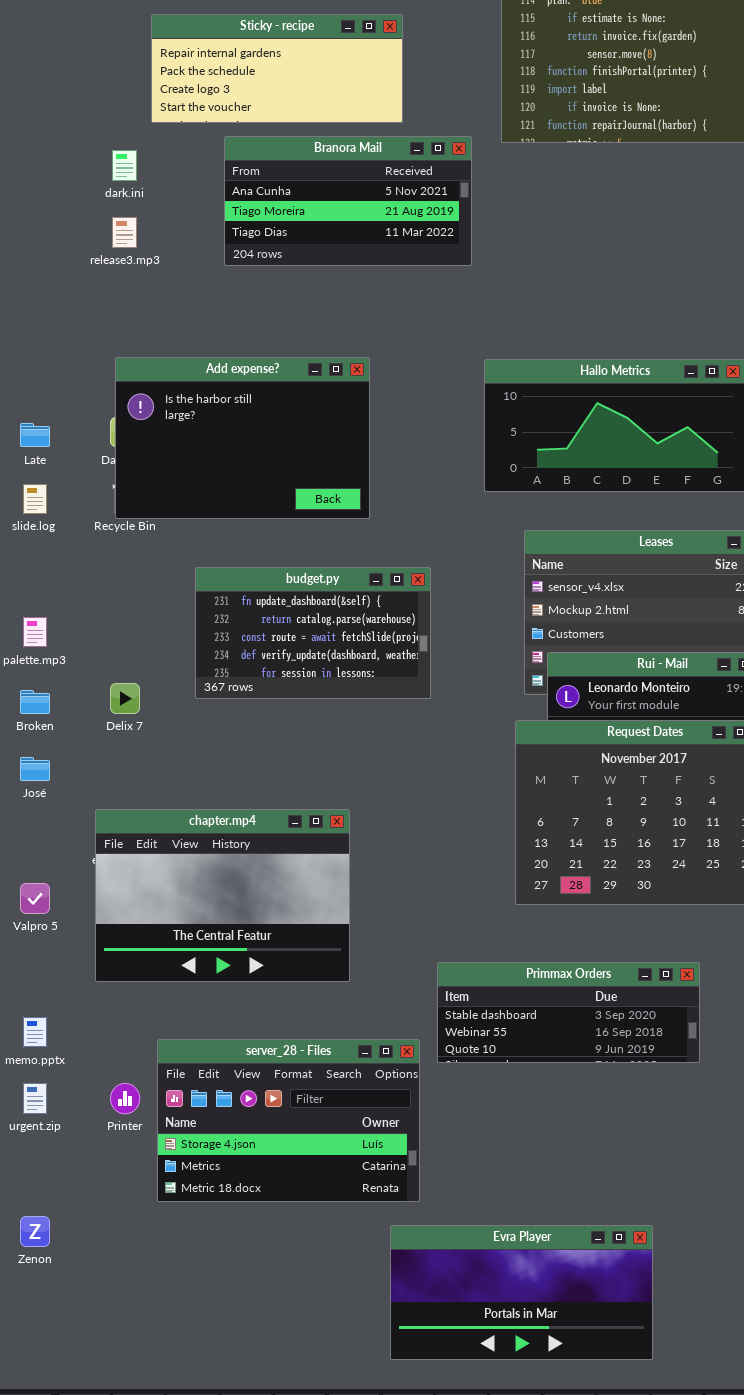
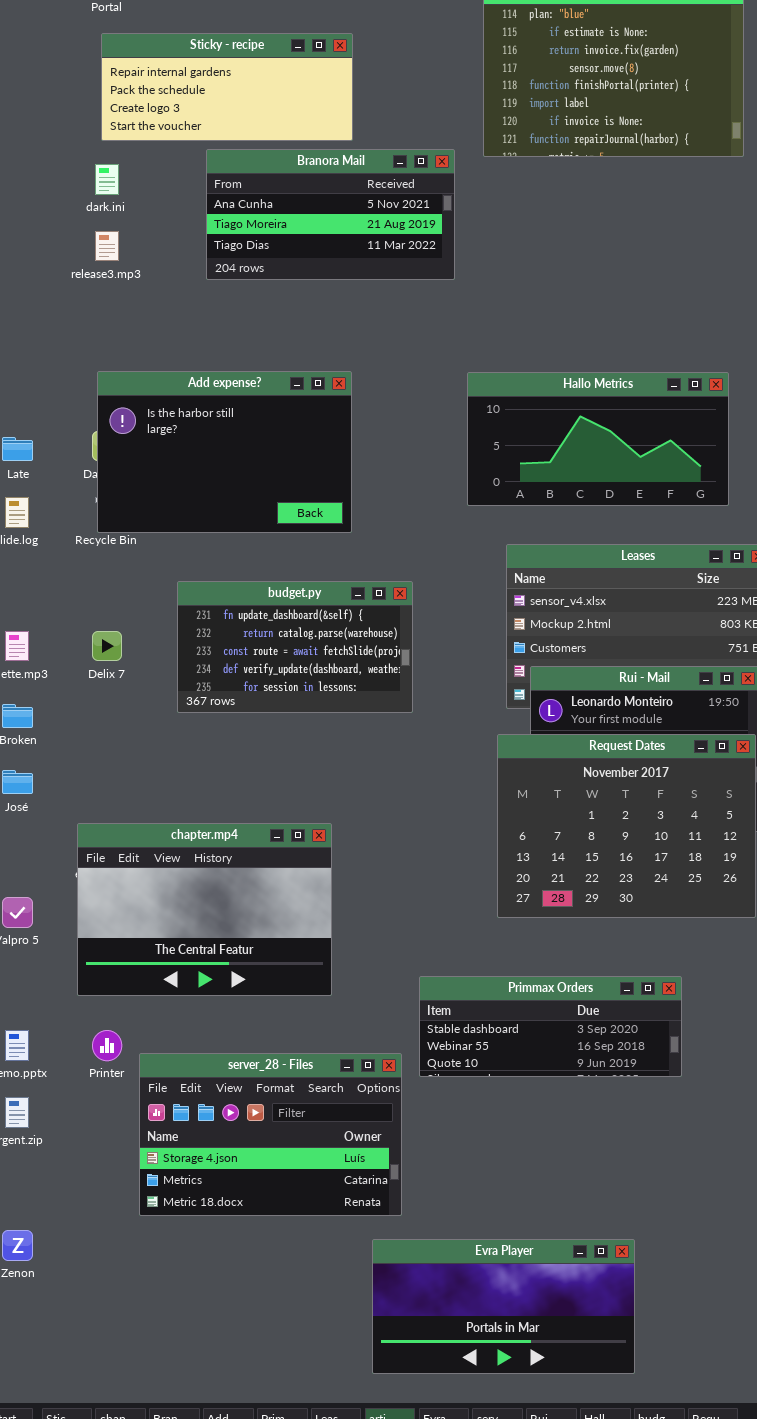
Sticky - recipe: [151,14,403,123] -> [101,33,353,141], moved
Delix 7: [110,683,140,714] -> [92,631,122,661], moved
Printer: [110,1083,140,1114] -> [92,1030,122,1061], moved

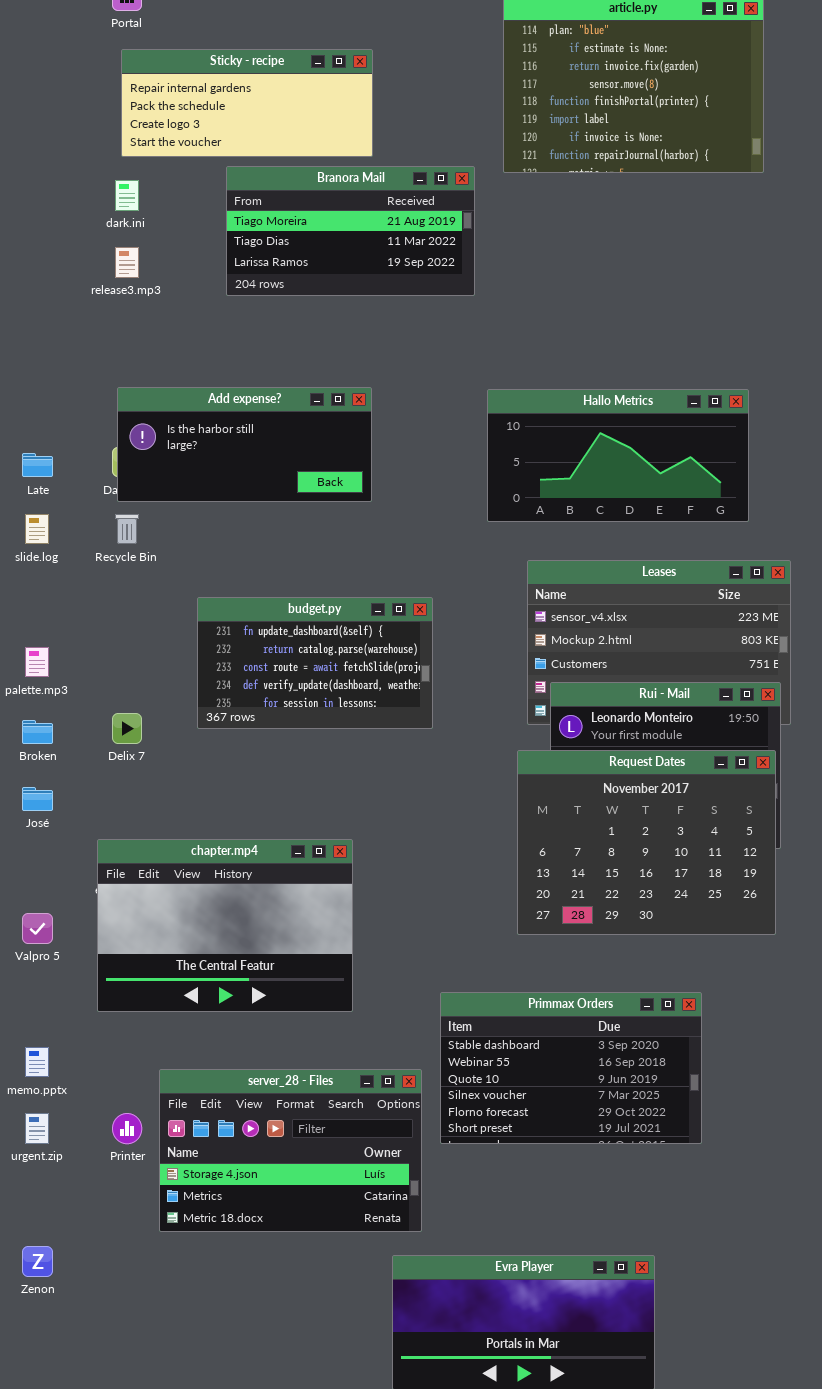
Branora Mail: [206,149,455,280] -> [226,166,475,296], scrolled down 1 row
Add expense?: [97,371,352,533] -> [117,387,372,502], resized
Delix 7: [92,631,122,661] -> [112,713,142,744], moved
Primmax Orders: [419,976,682,1077] -> [440,992,702,1144], resized
Printer: [92,1030,122,1061] -> [112,1113,142,1144], moved

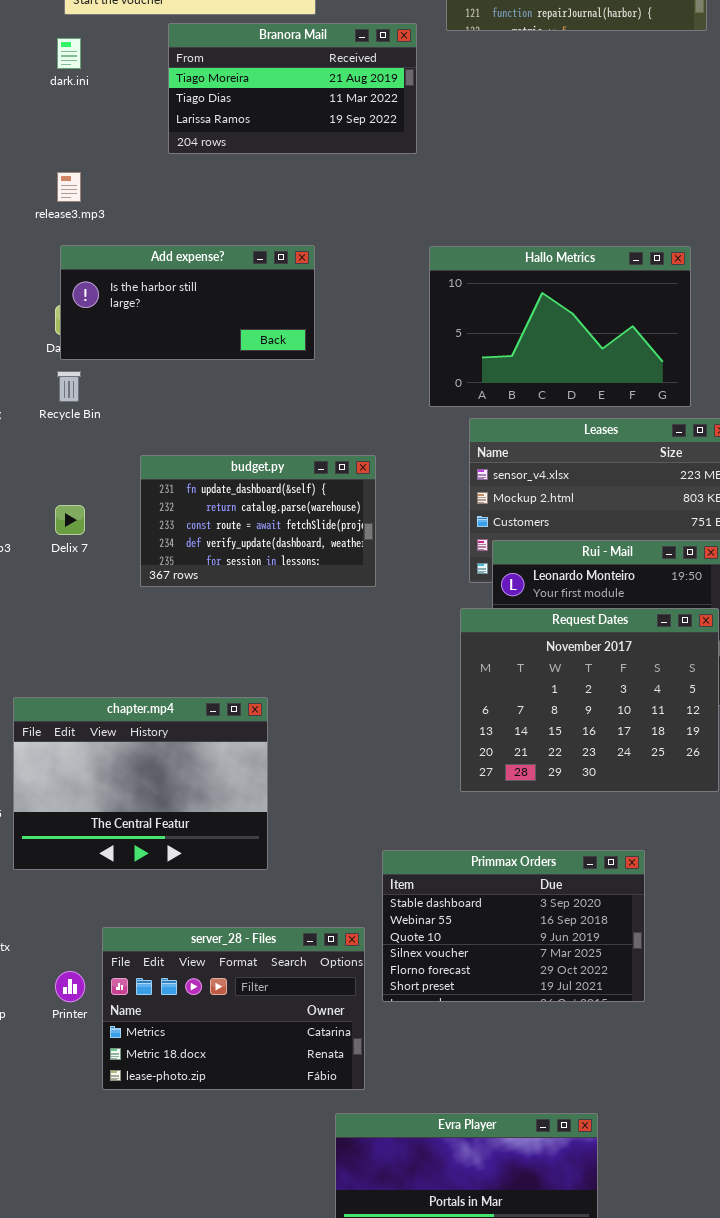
release3.mp3: [115,247,139,278] -> [57,172,81,202], moved
Hallo Metrics: [487,389,749,522] -> [429,246,691,407], resized
Delix 7: [112,713,142,744] -> [55,505,85,535], moved
chapter.mp4: [97,839,353,1012] -> [13,697,268,870], moved
server_28 - Files: [159,1069,422,1232] -> [102,927,365,1090], scrolled down 1 row

